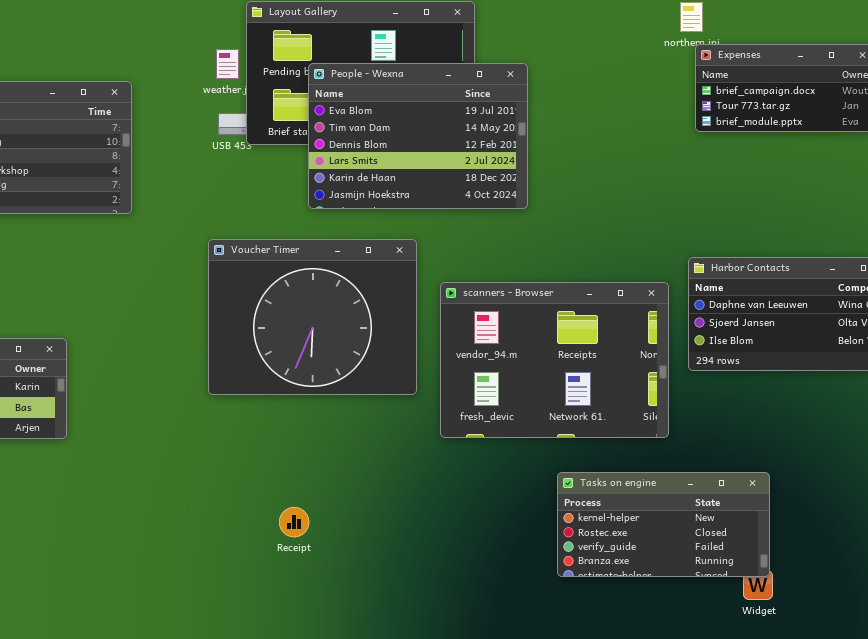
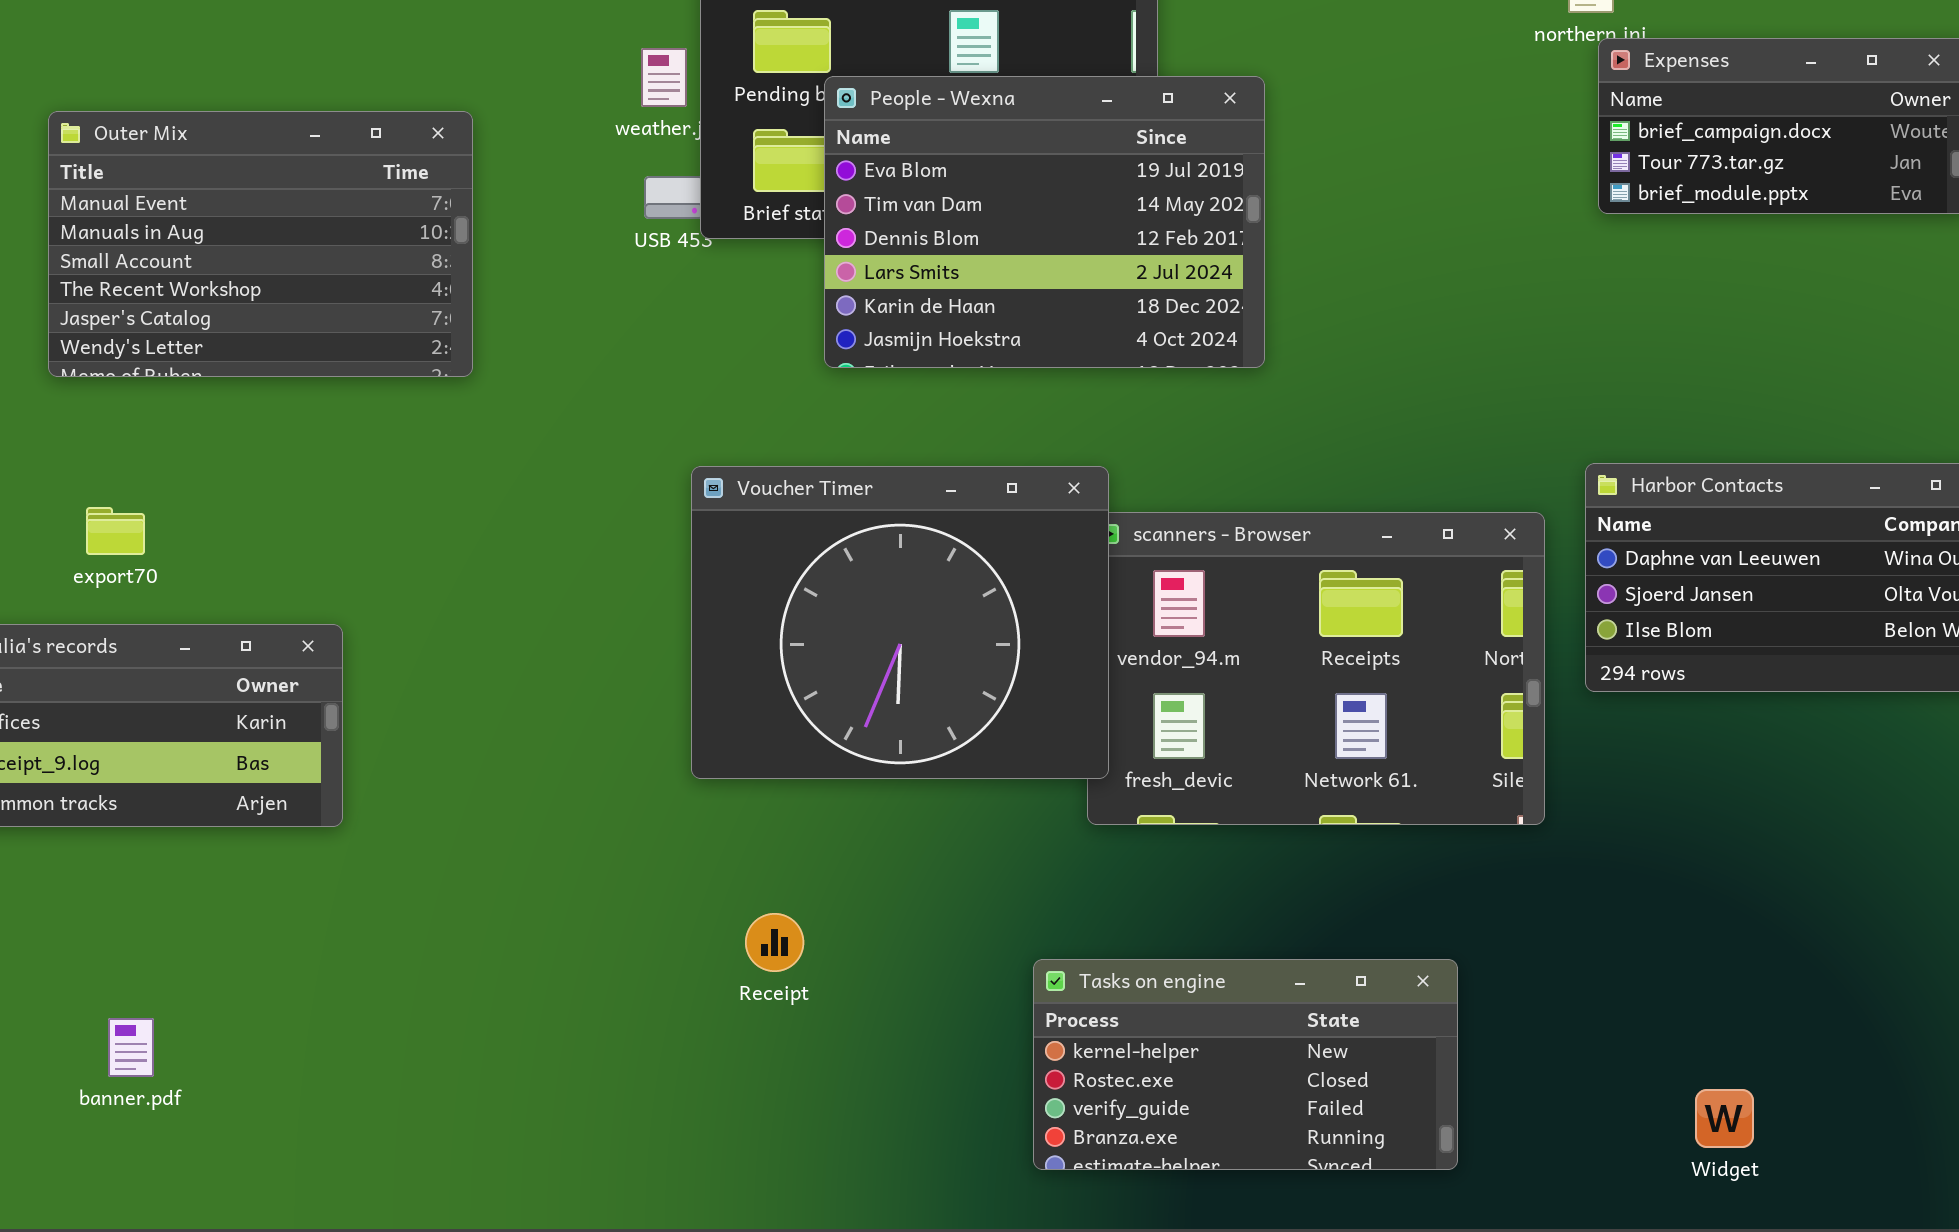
Voucher Timer: [208,239,417,395] -> [691,466,1109,779], moved
Tasks on engine: [557,472,770,577] -> [1033,959,1458,1170], moved
Receipt: [279,507,309,537] -> [745,913,804,972], moved

